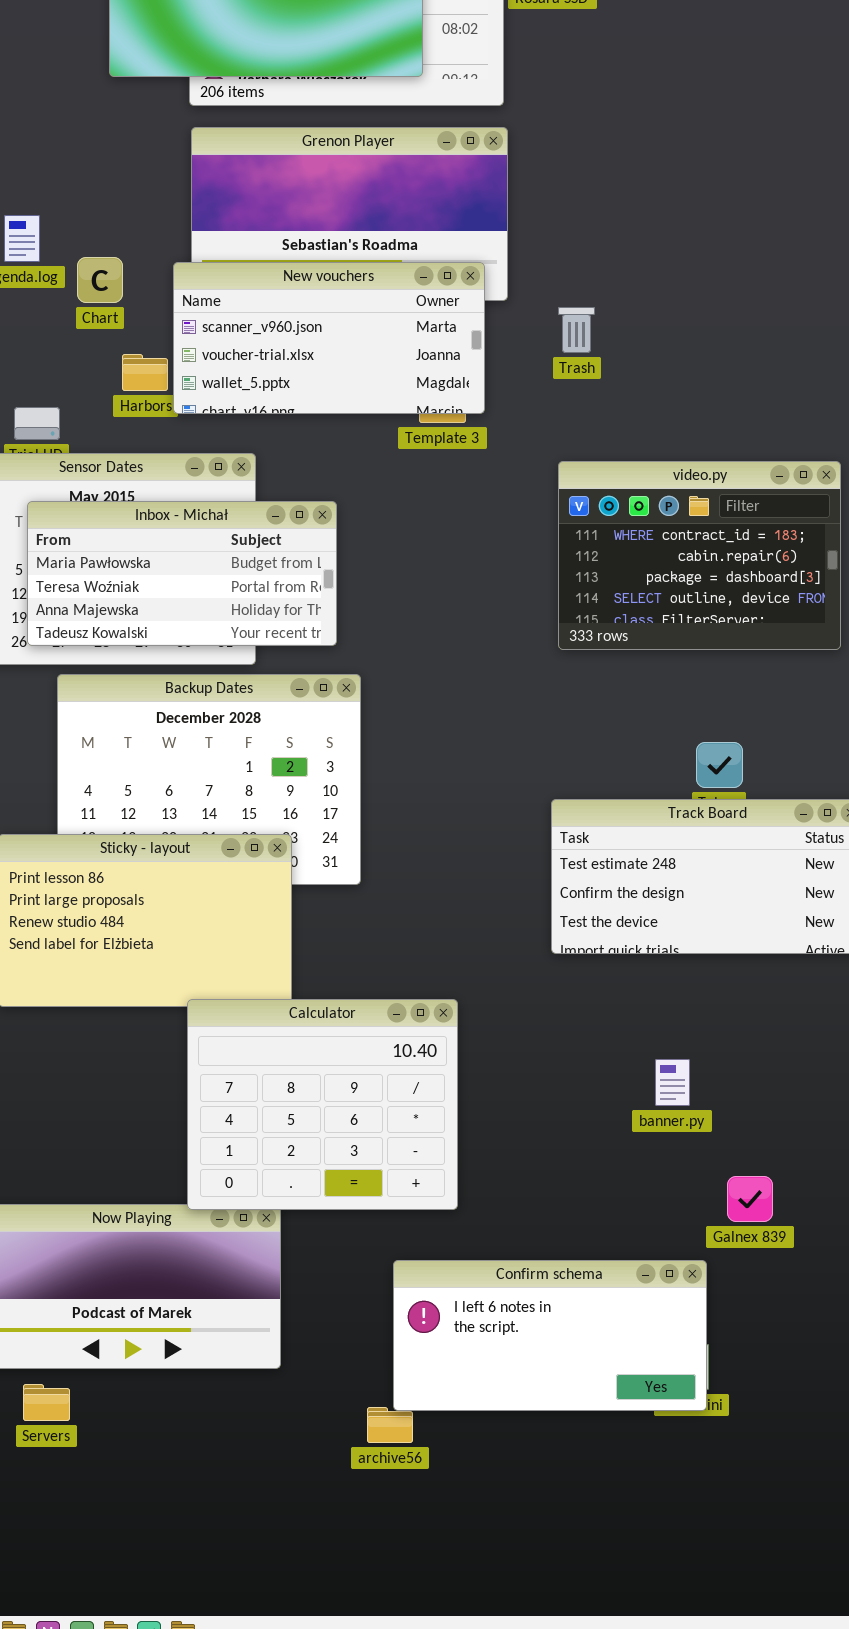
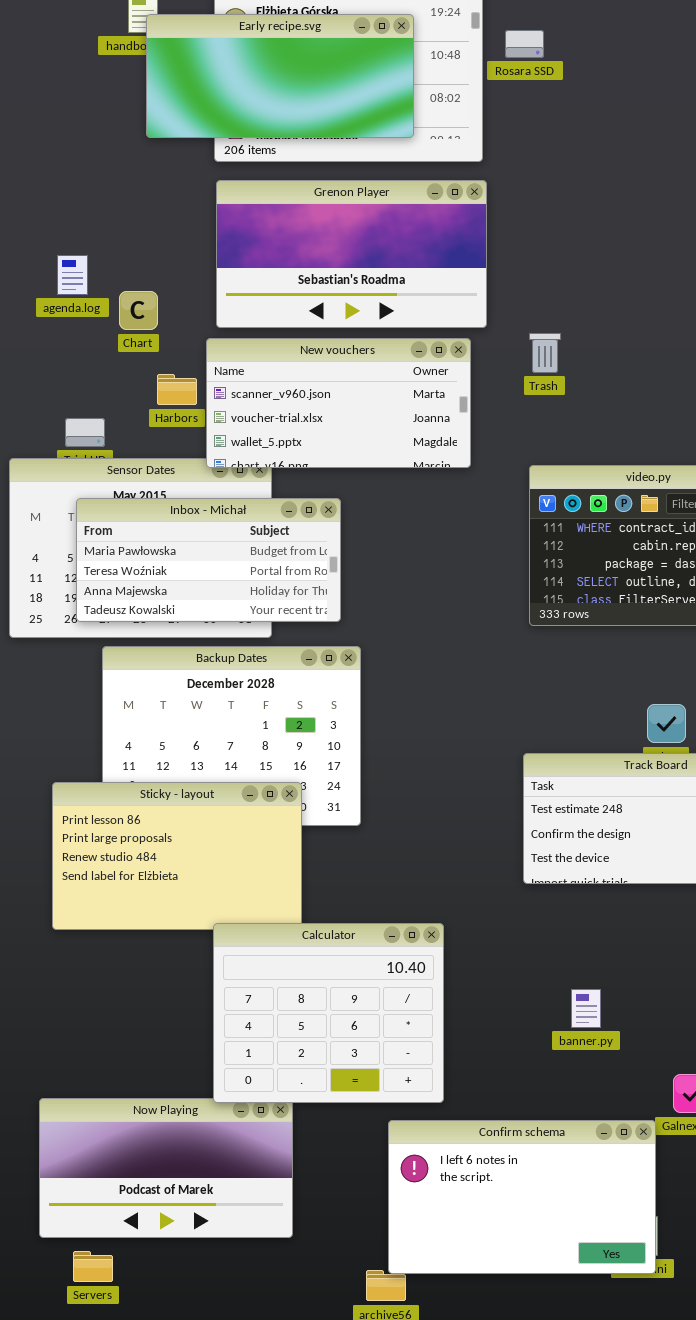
New vouchers: [173,262,485,414] -> [206,338,471,468], moved
banner.py: [655,1059,690,1106] -> [571,989,601,1028], moved
Confirm schema: [393,1260,707,1411] -> [388,1120,656,1274], resized

